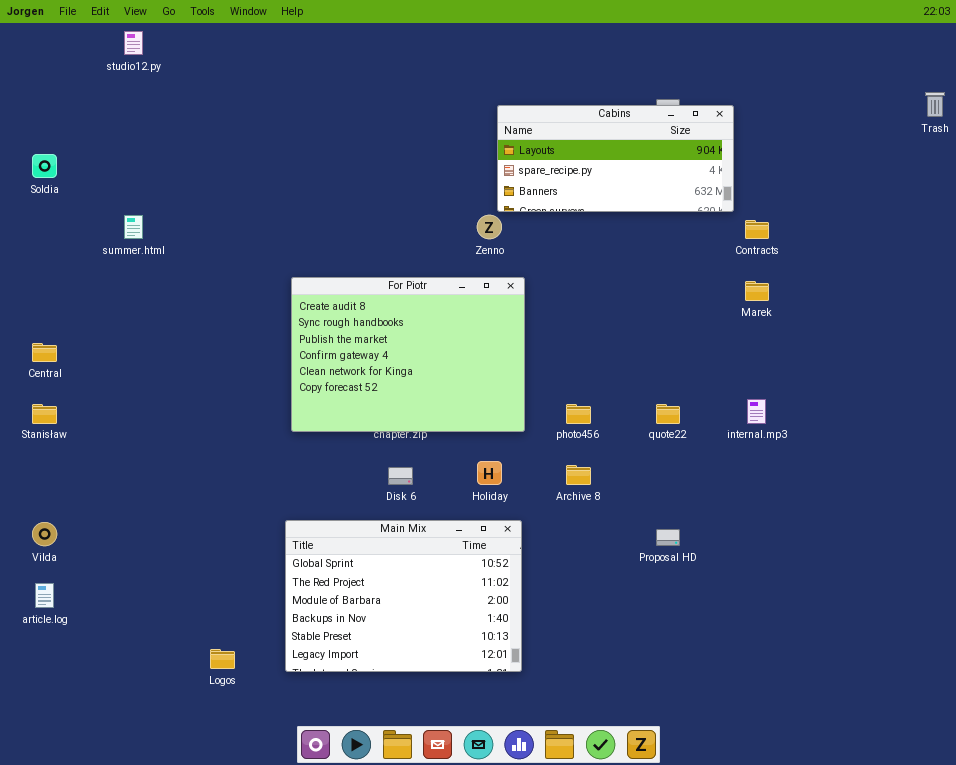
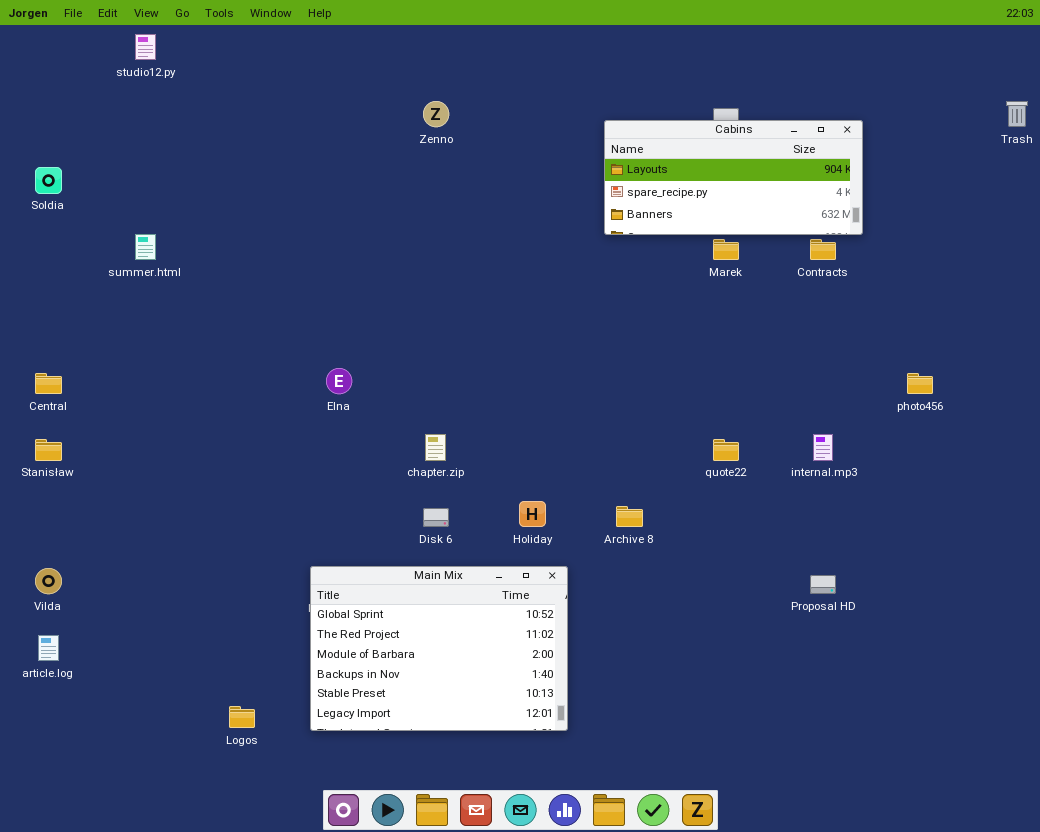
Cabins: [497,105,734,212] -> [604,120,863,235], moved
Zenno: [477,215,502,239] -> [423,101,449,127], moved
For Piotr: [291,277,525,432] -> none, closed
Marek: [745,281,769,301] -> [713,239,739,260], moved
photo456: [566,404,591,424] -> [907,373,933,394], moved
Proposal HD: [656,529,680,546] -> [810,575,836,594], moved

